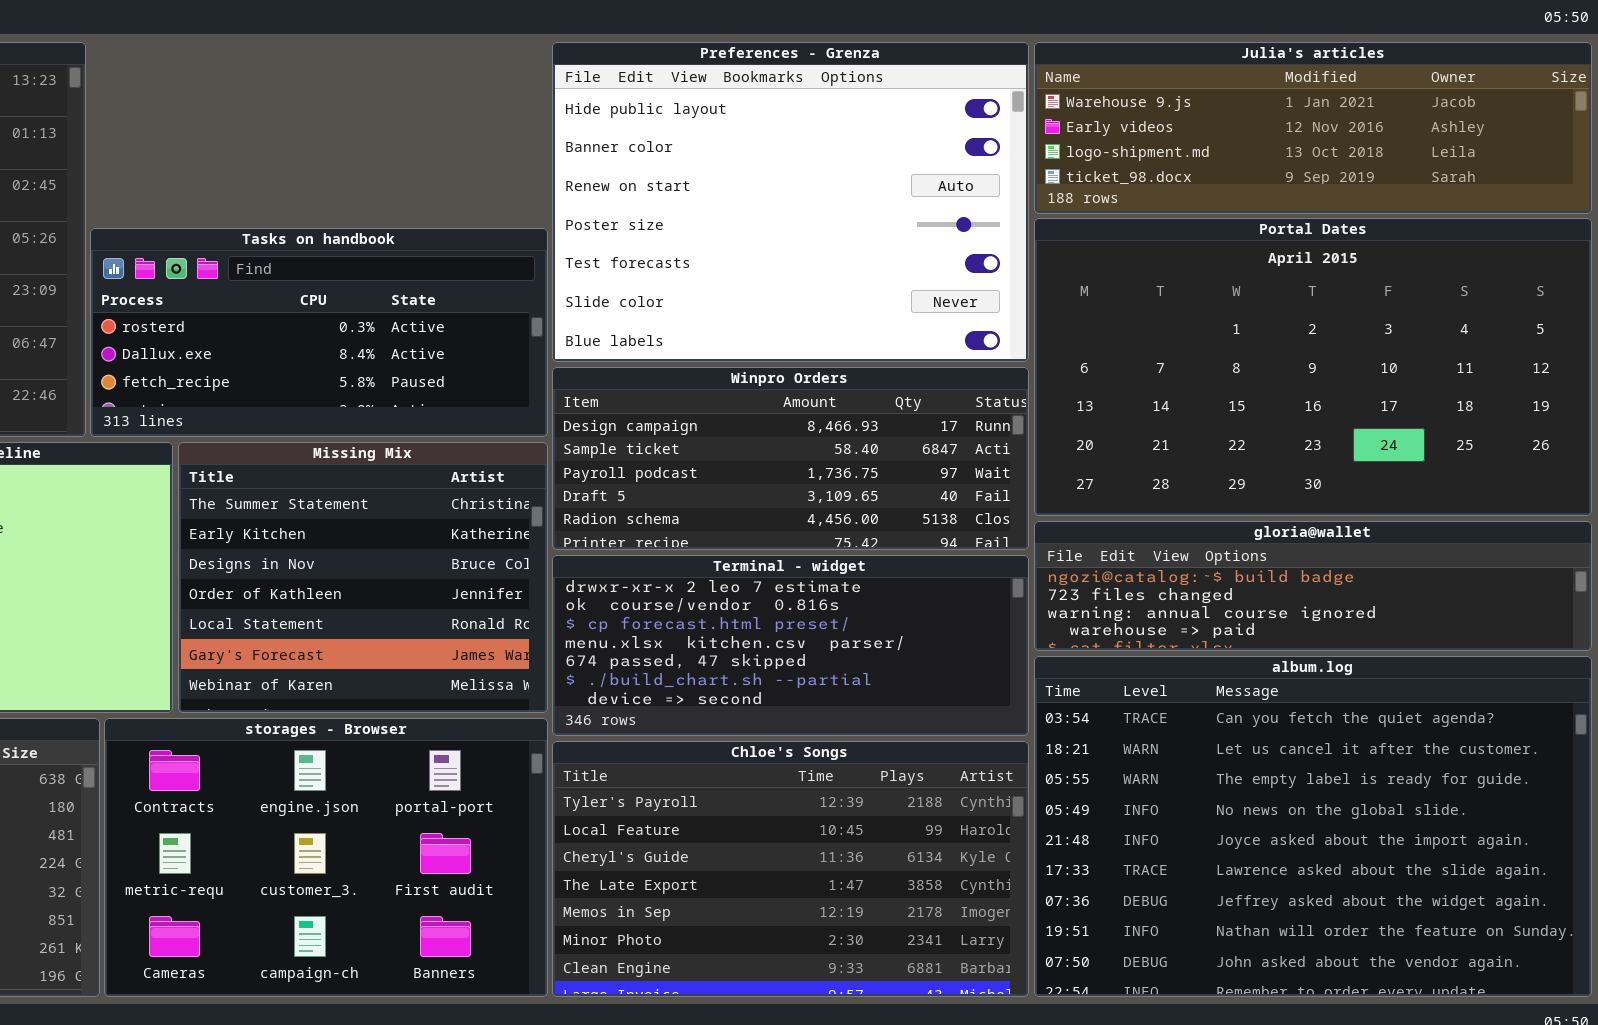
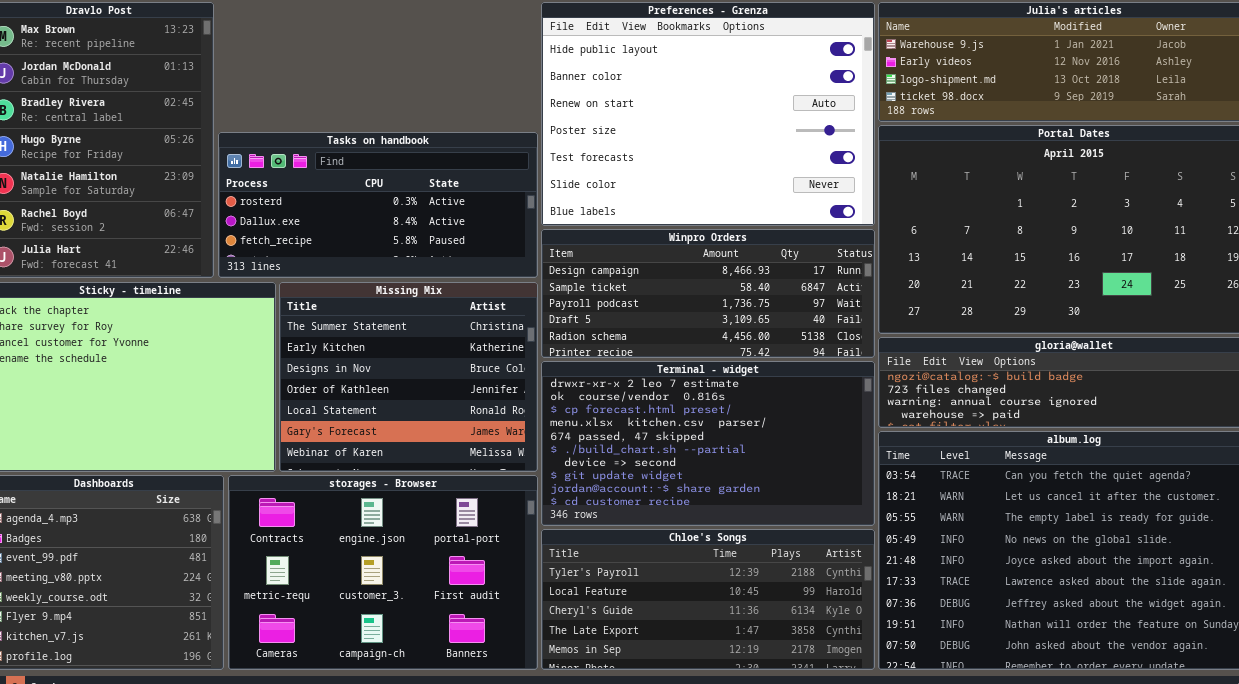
Terminal - widget: [552,555,1029,736] -> [541,361,875,526], resized
Chloe's Songs: [552,741,1029,997] -> [541,529,875,670], resized

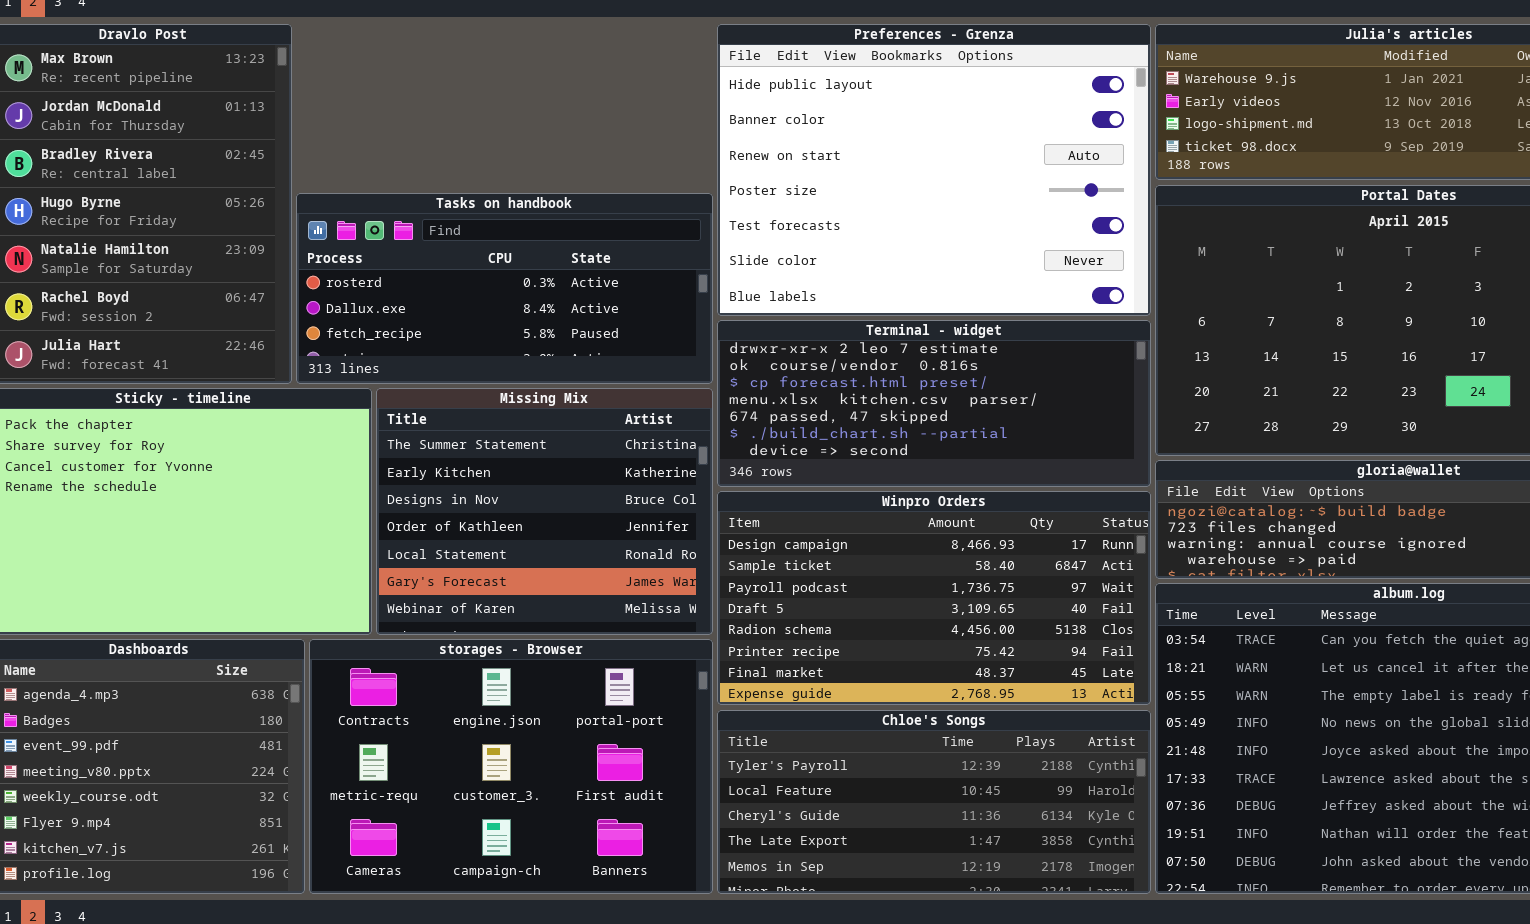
Winpro Orders: [541,229,875,358] -> [717,491,1151,705], moved, resized
Terminal - widget: [541,361,875,526] -> [717,320,1151,487], moved, resized

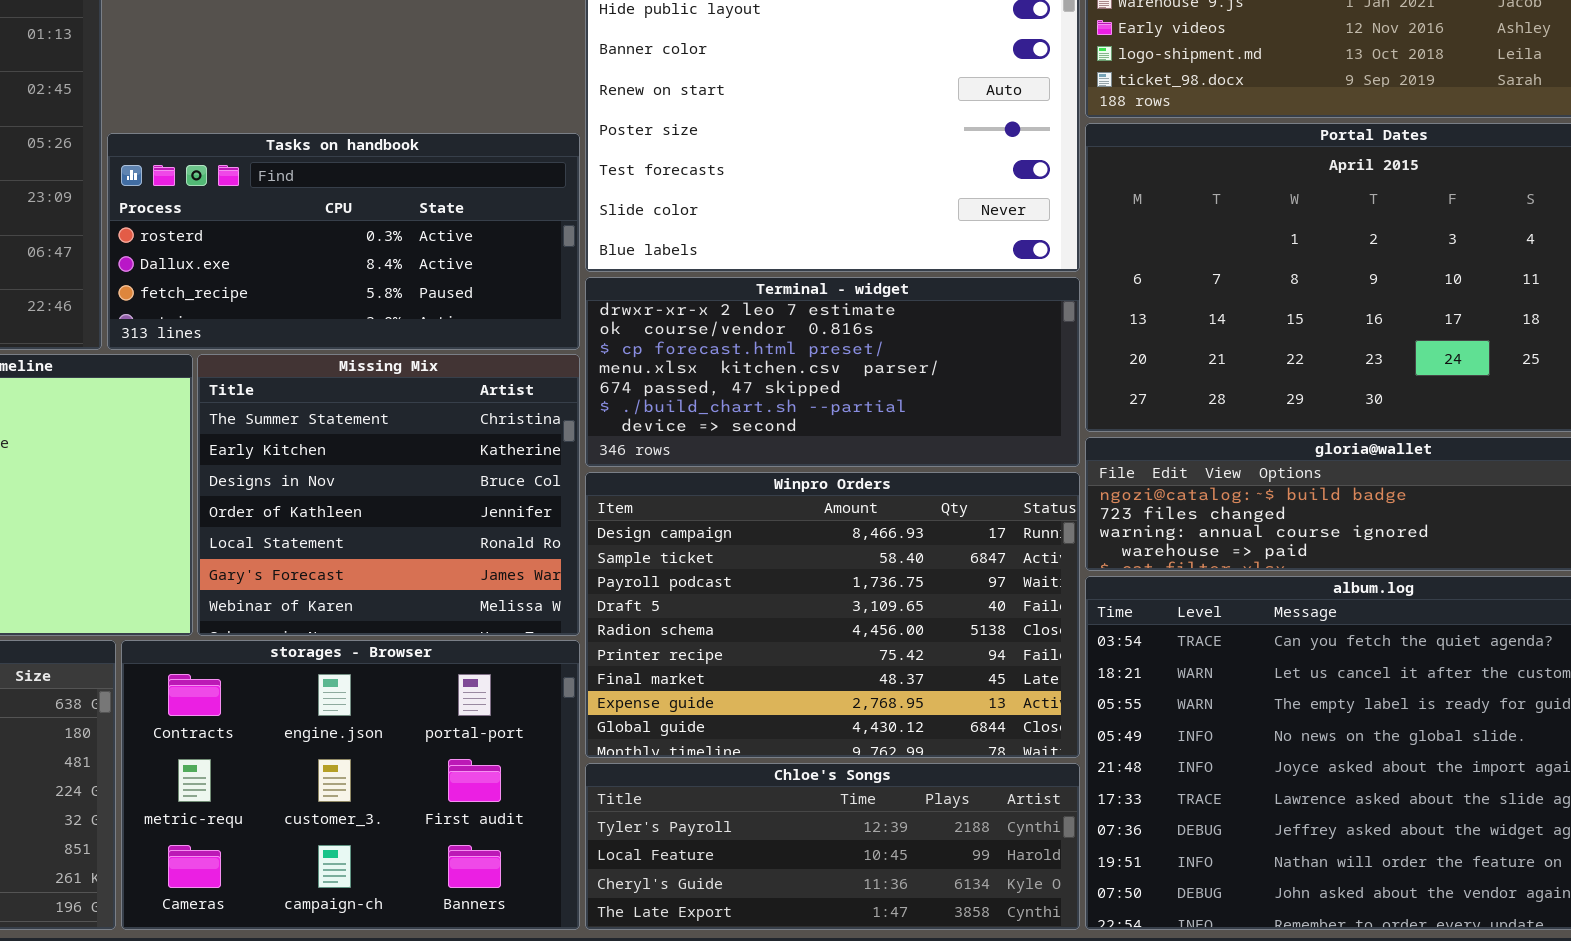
Winpro Orders: [717,491,1151,705] -> [585,472,1080,758], resized
Chloe's Songs: [717,710,1151,894] -> [585,763,1080,930], resized

